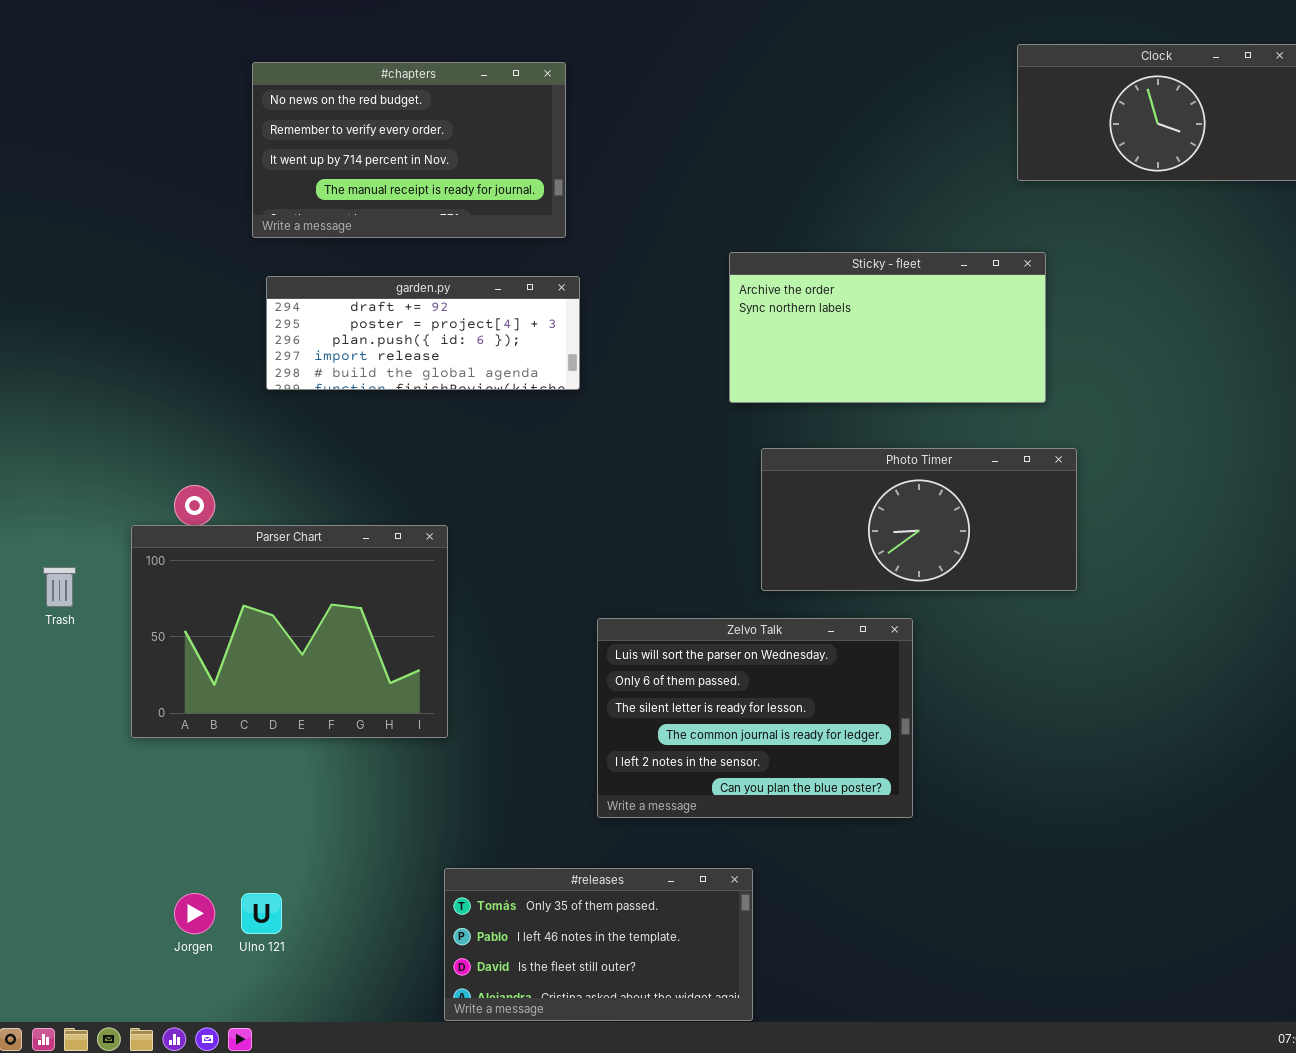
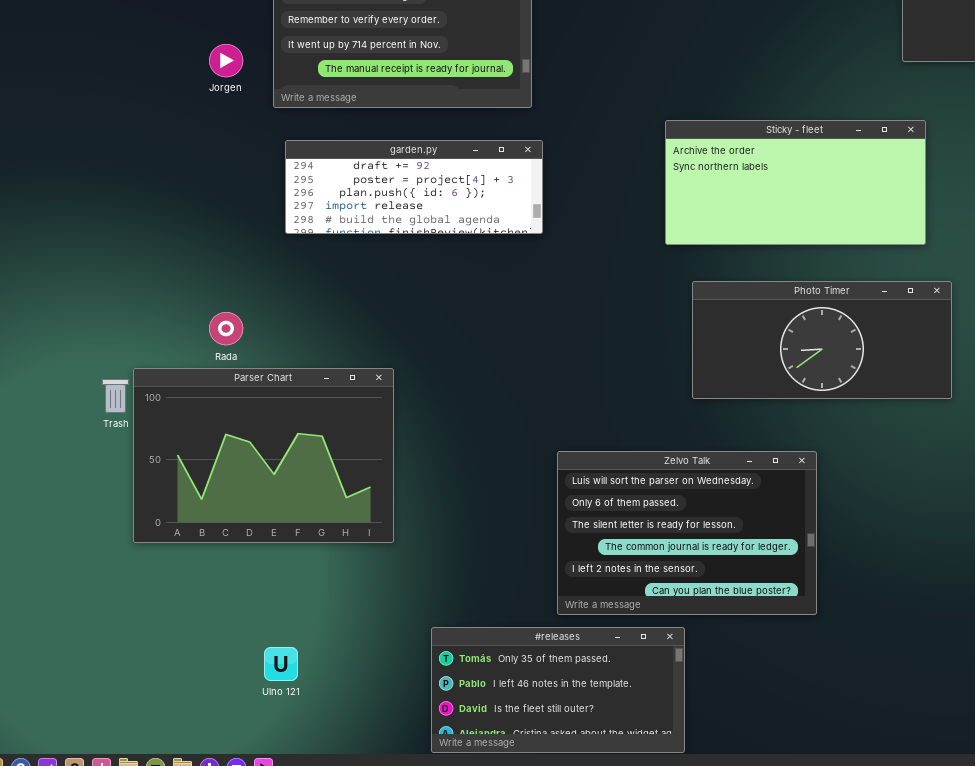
Parser Chart: [131,525,448,738] -> [133,368,394,543], moved
Zelvo Talk: [597,618,913,818] -> [557,451,817,615], moved
Jorgen: [174,893,215,934] -> [209,44,243,77], moved

